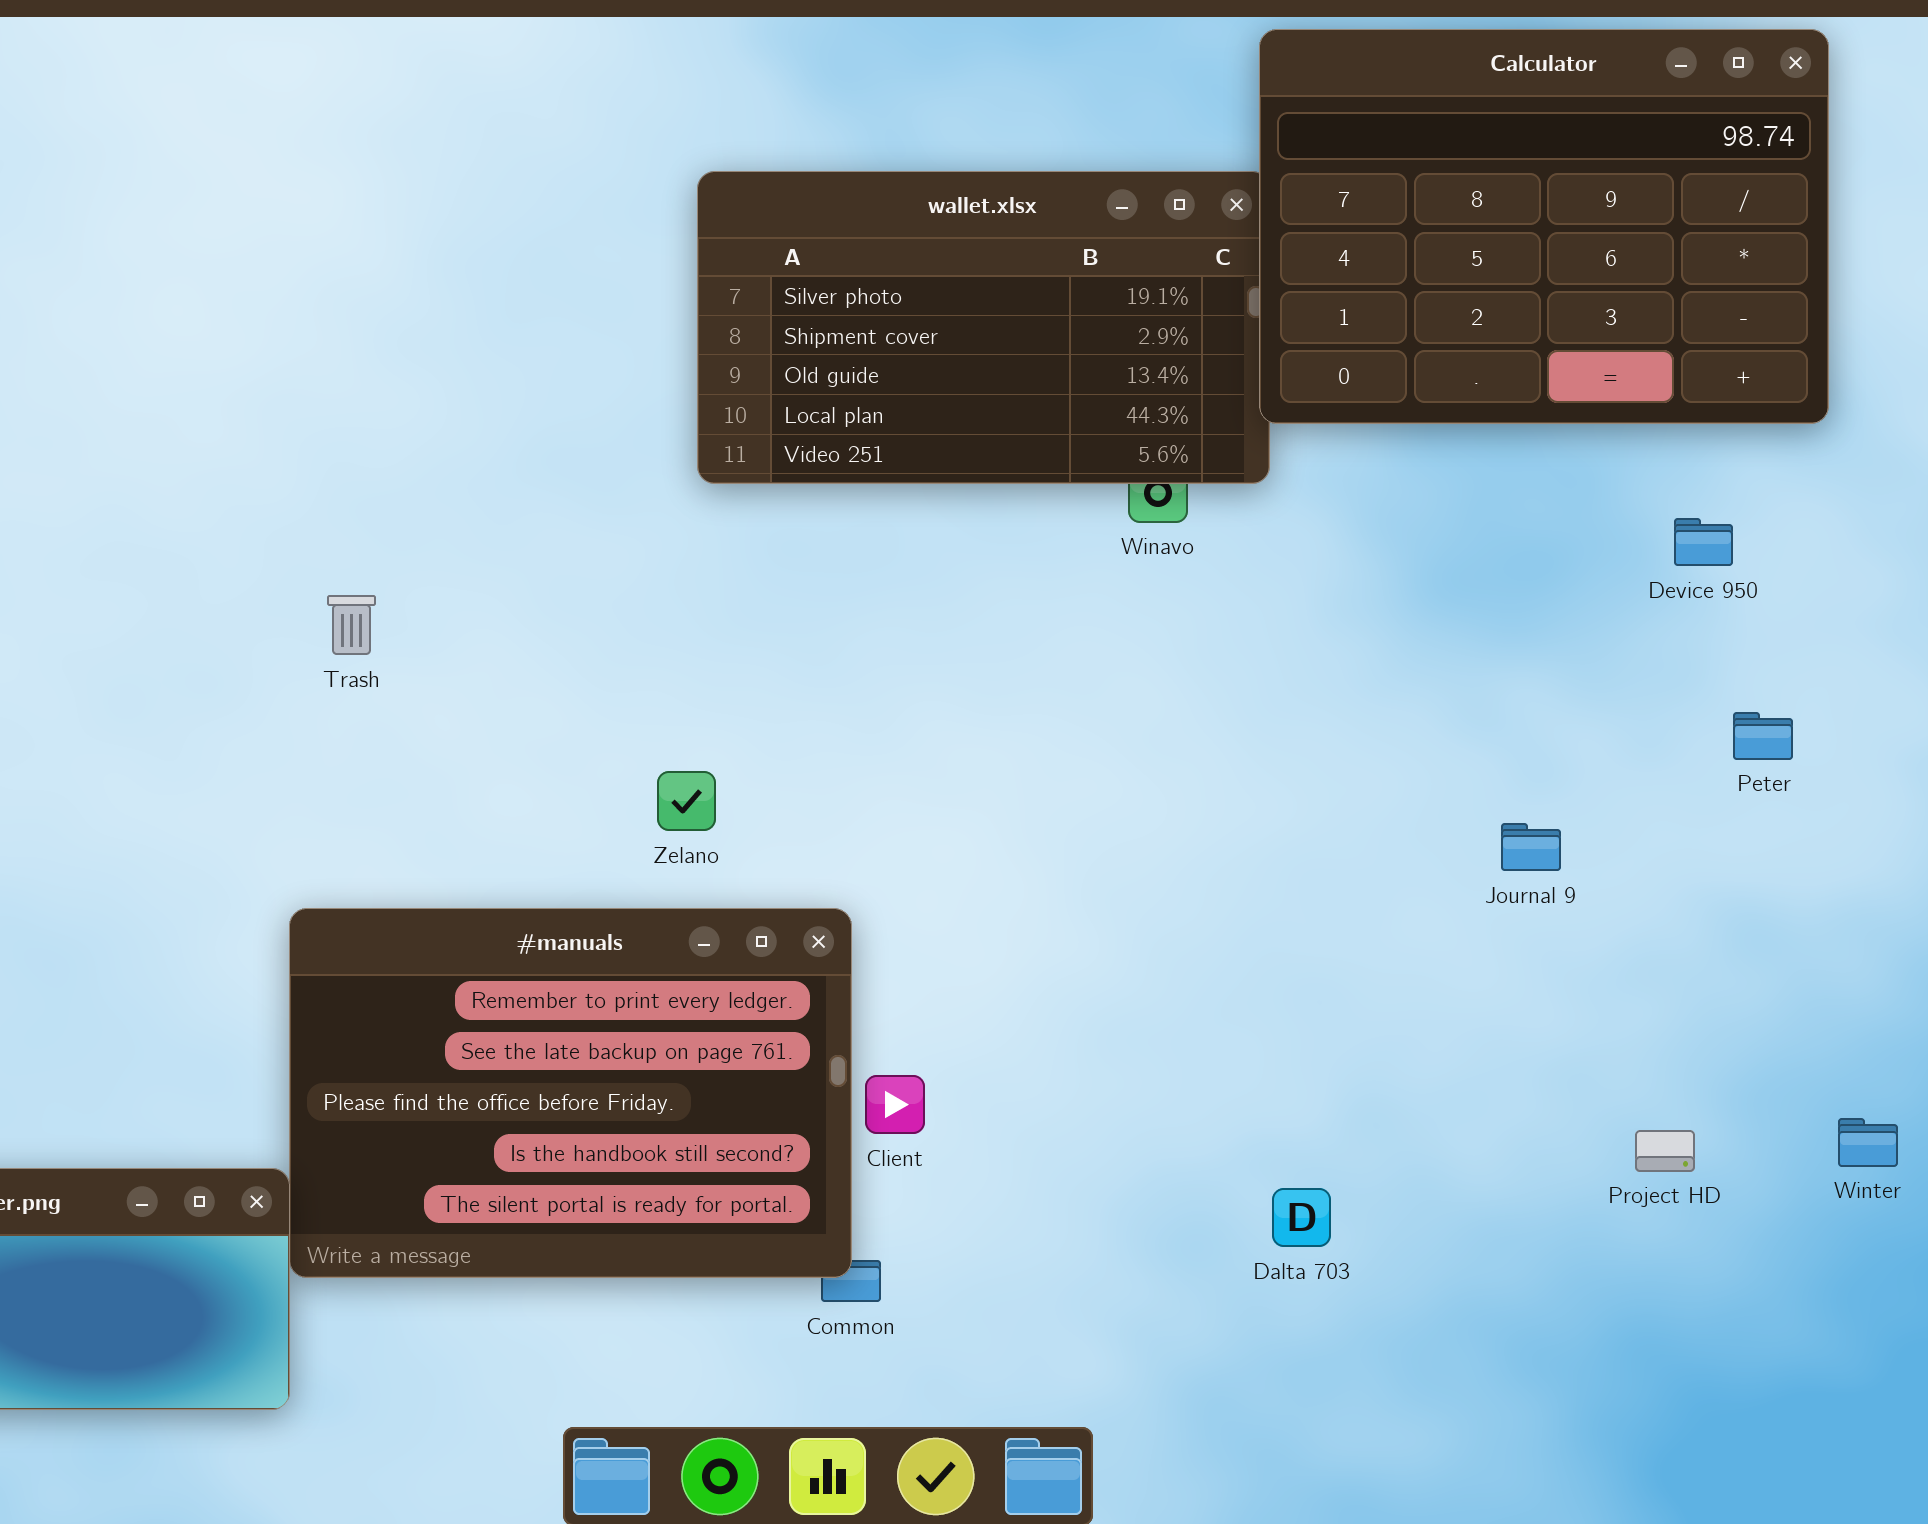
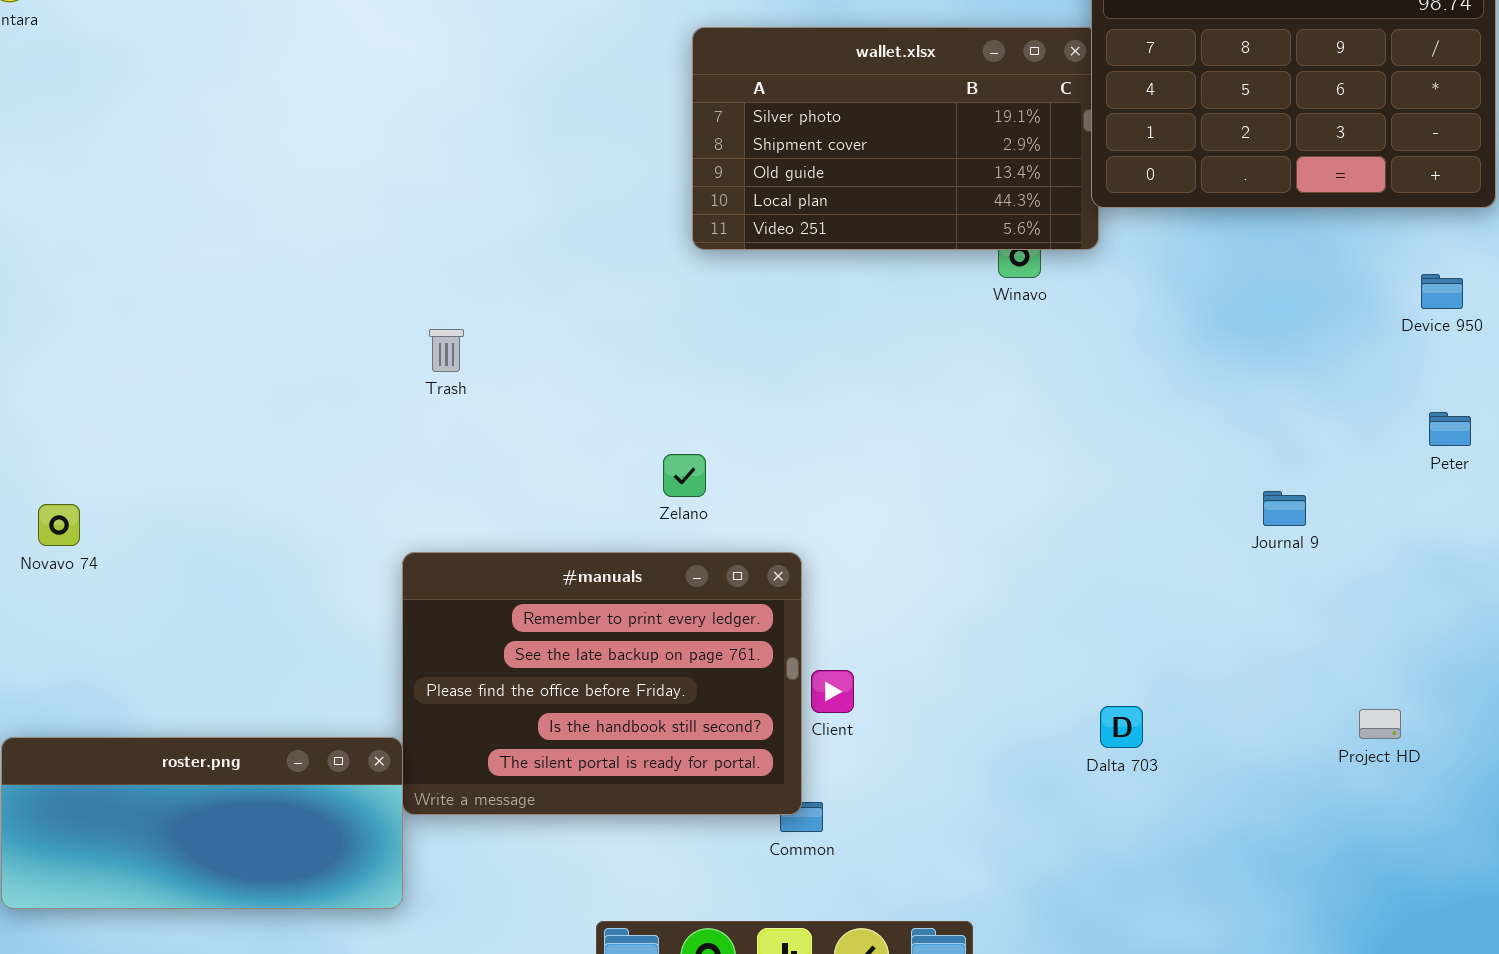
Device 950: [1674,518,1733,566] -> [1421,274,1463,309], moved
Dalta 703: [1272,1188,1331,1247] -> [1100,706,1143,748], moved

